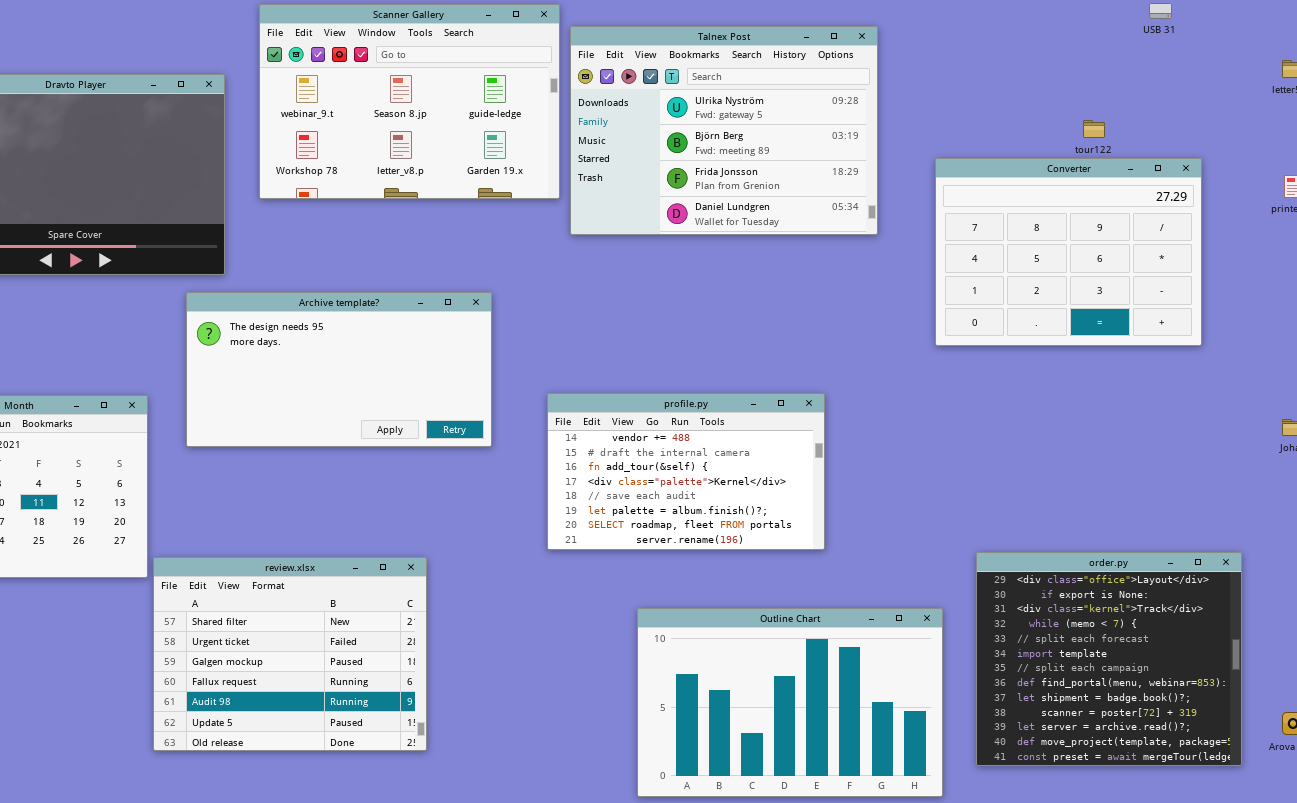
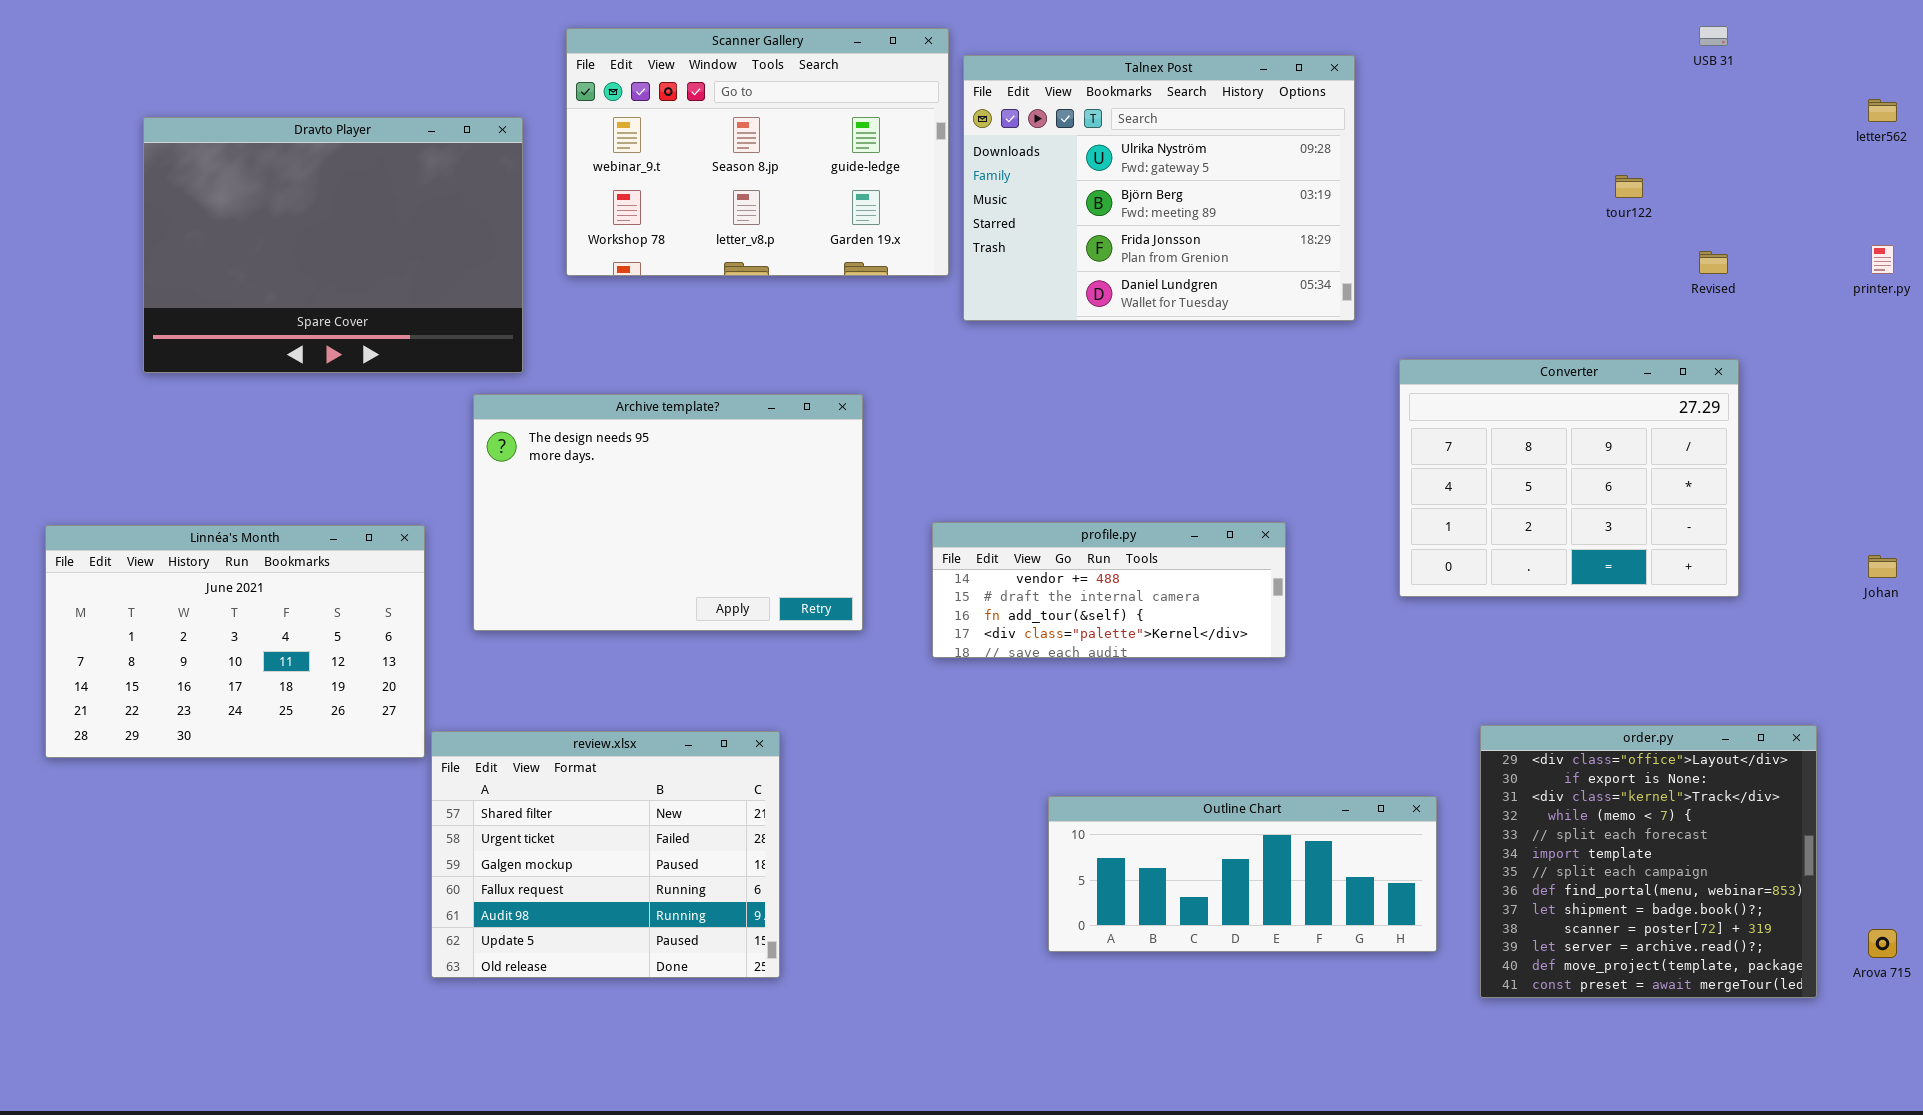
Converter: [935,158,1202,346] -> [1399,359,1739,597], moved
Archive template?: [186,292,492,447] -> [473,394,863,631], resized
profile.py: [547,393,825,550] -> [932,522,1286,658], resized
Outline Chart: [637,608,943,797] -> [1048,796,1437,952], resized

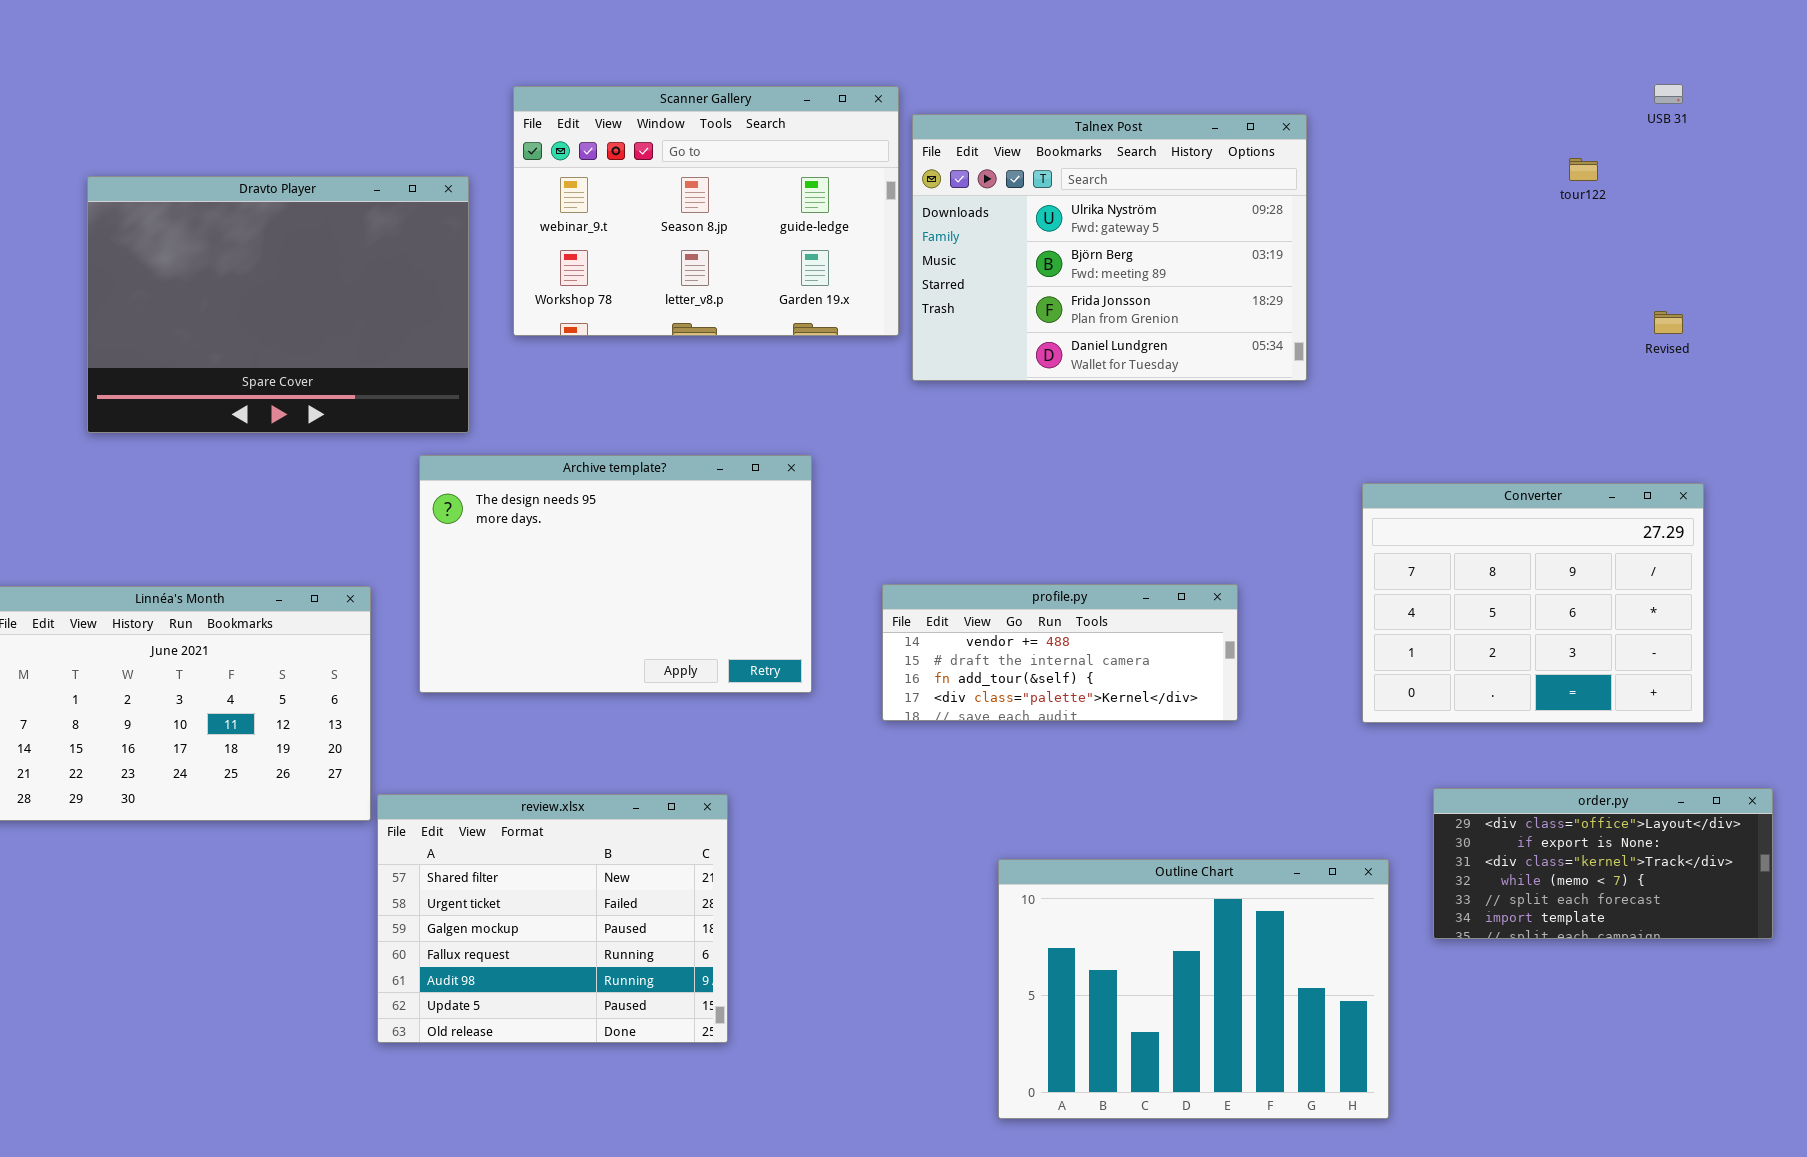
tour122: [1615,175,1643,198] -> [1569,158,1598,181], moved
Converter: [1399,359,1739,597] -> [1362,483,1704,723], moved
order.py: [1480,725,1817,998] -> [1433,788,1773,939], resized
Outline Chart: [1048,796,1437,952] -> [998,859,1389,1119], resized

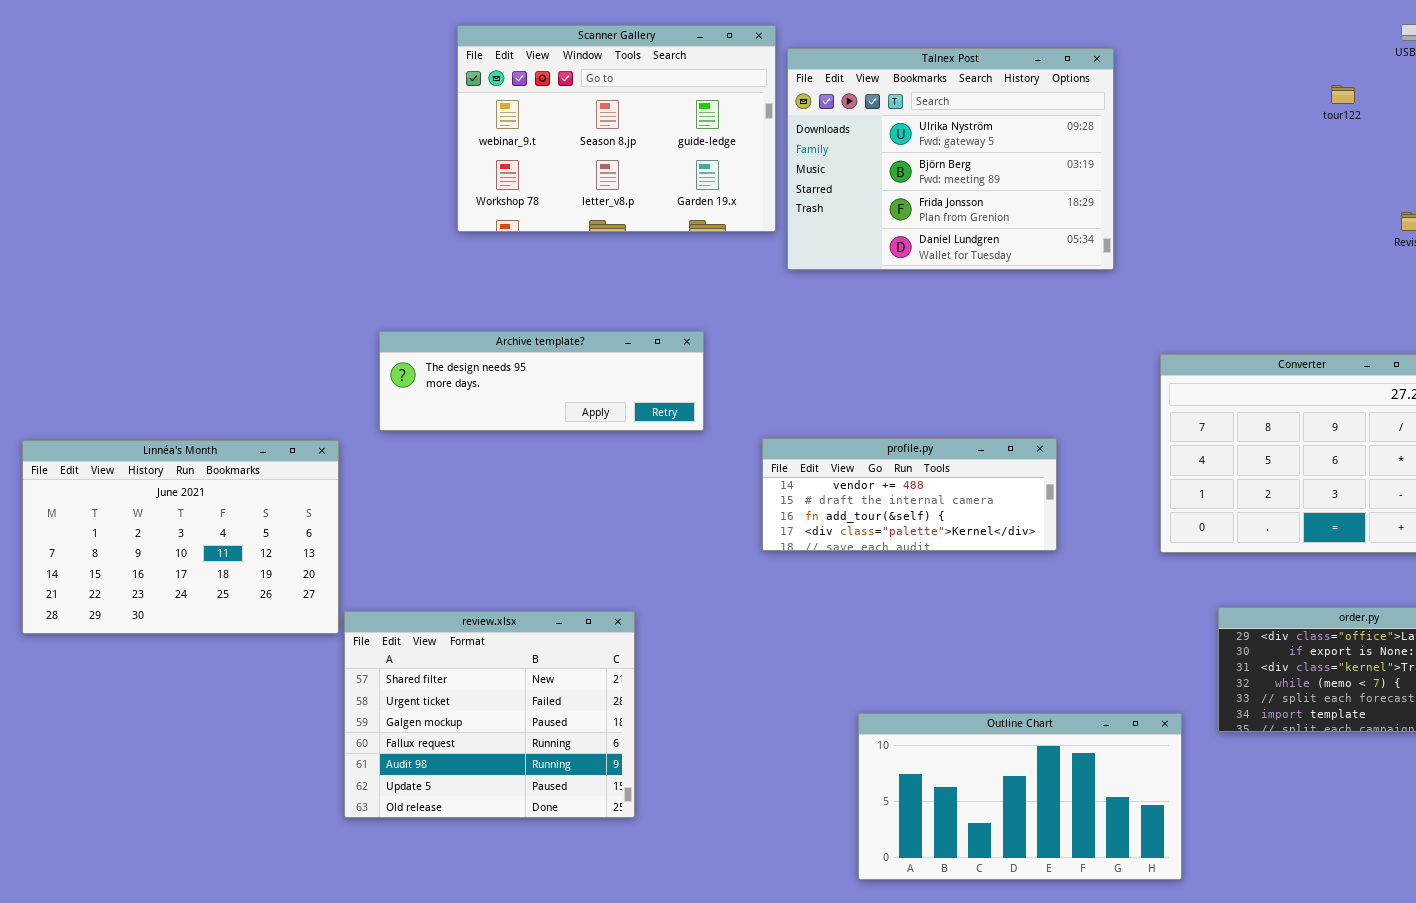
Dravto Player: [87,176,469,433] -> none, closed
Archive template?: [419,455,812,693] -> [379,331,704,431], resized
Outline Chart: [998,859,1389,1119] -> [858,713,1182,880], resized

